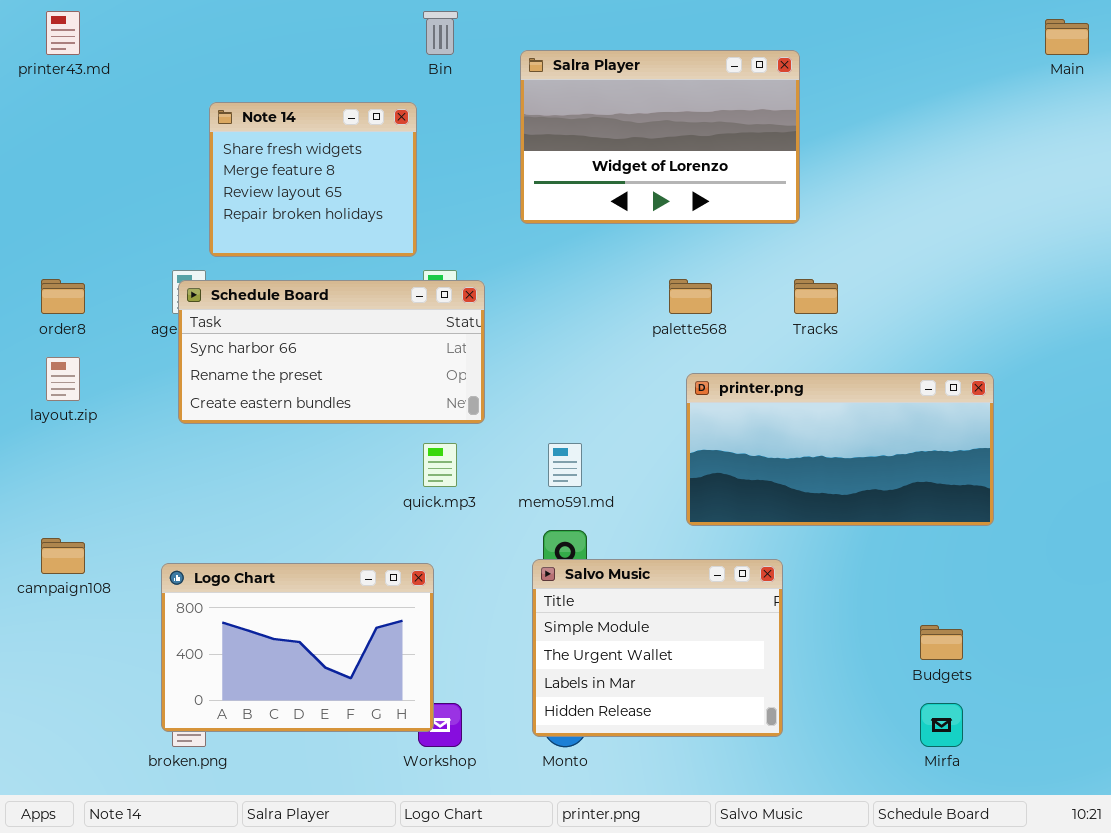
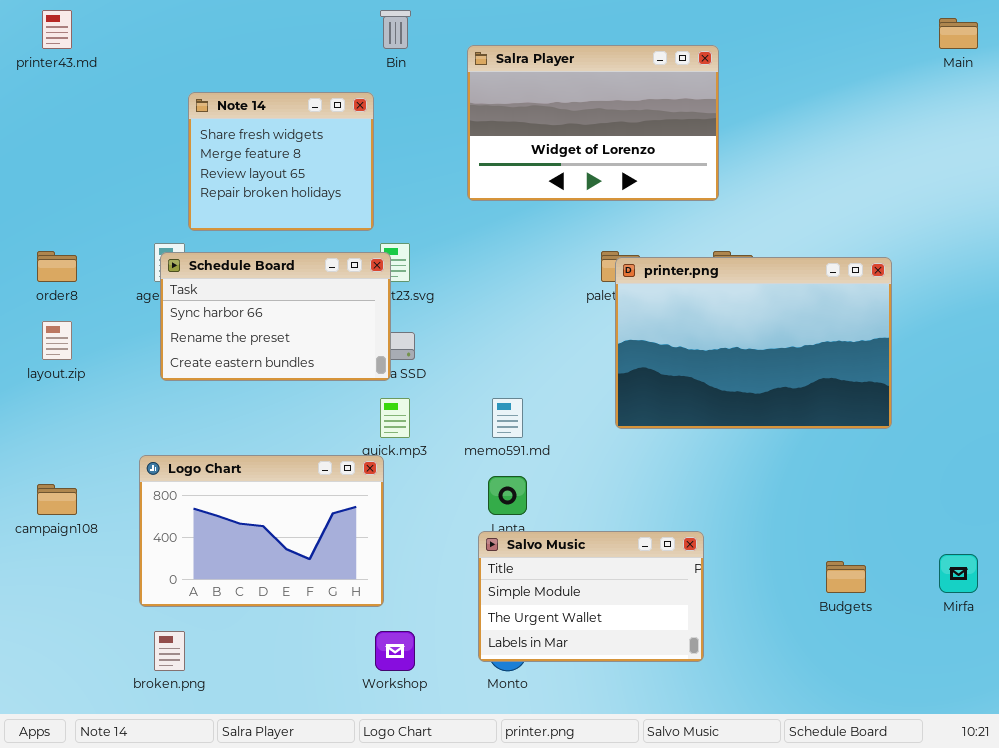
Schedule Board: [178,280,485,424] -> [160,252,391,381], resized
printer.png: [686,373,994,526] -> [615,257,892,429], moved, resized
Salvo Music: [532,559,783,737] -> [478,531,704,662], resized
Logo Chart: [161,563,434,732] -> [139,455,384,607], moved
Mirfa: [920,703,963,747] -> [939,554,978,593], moved

